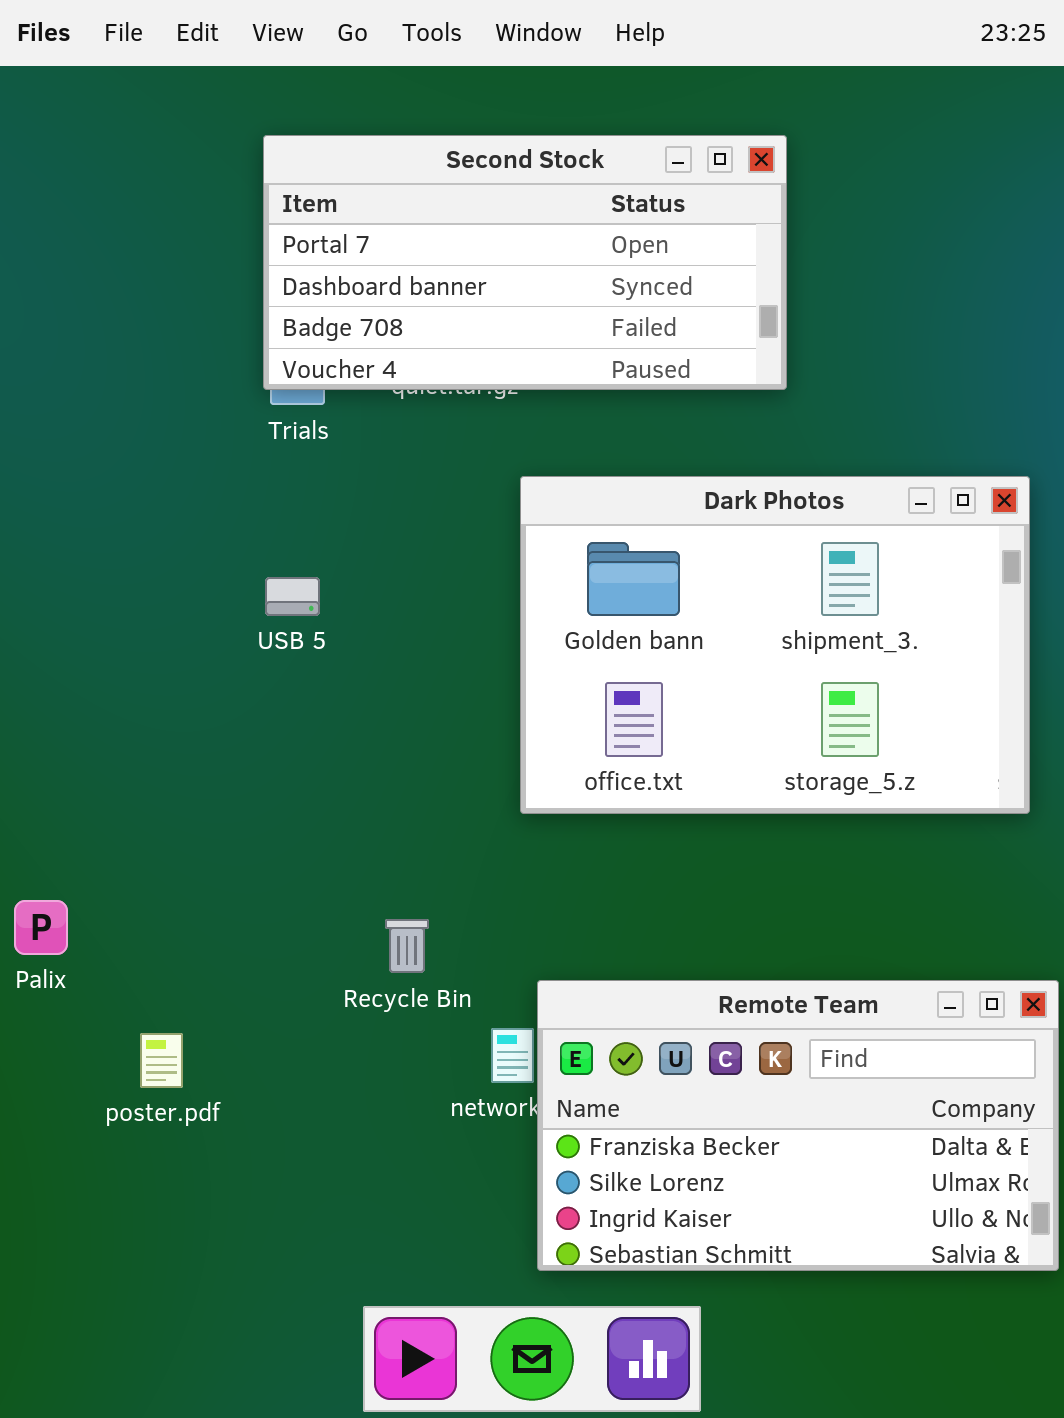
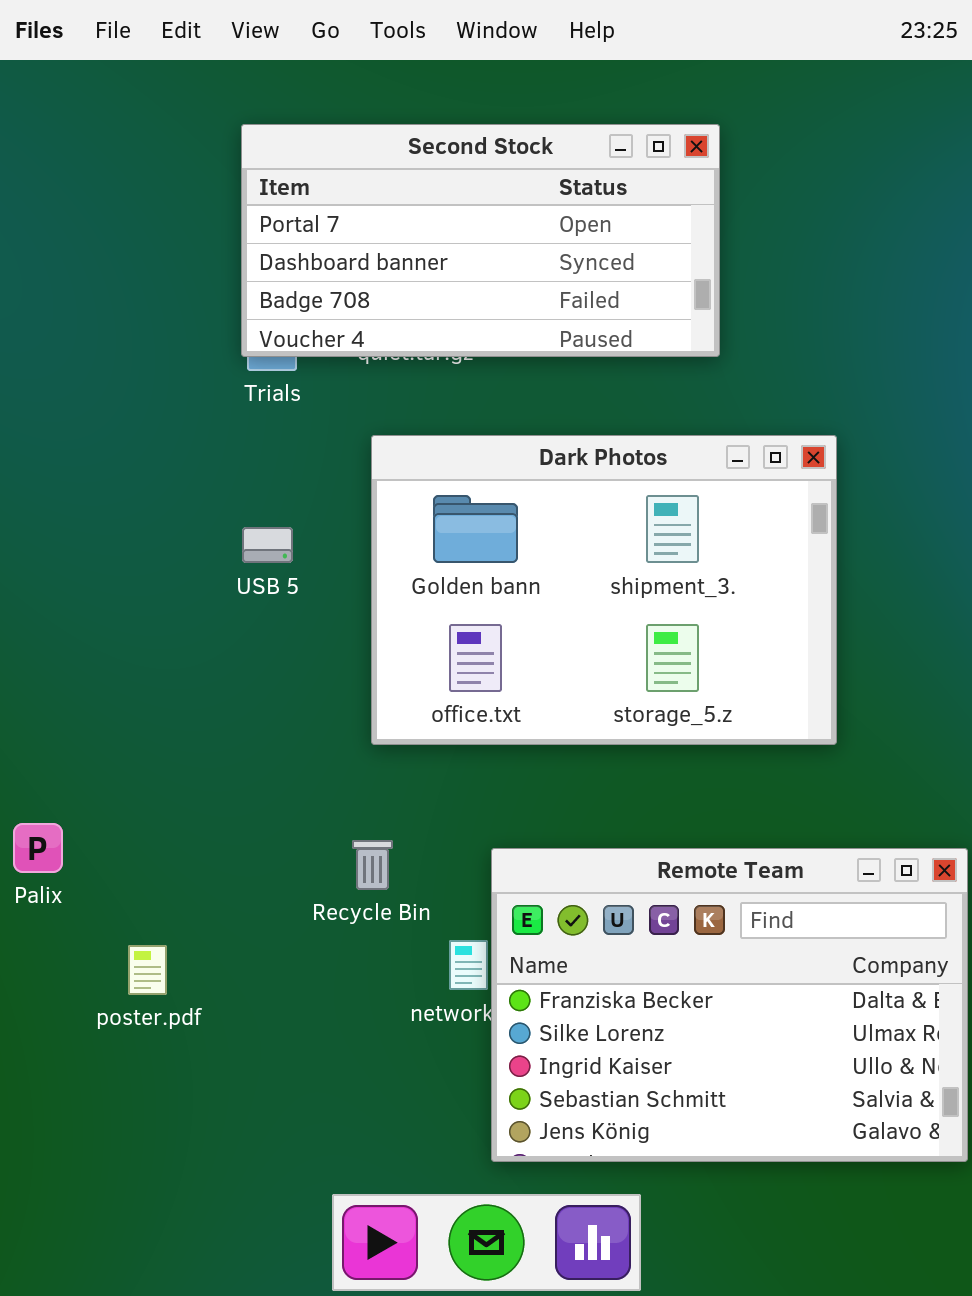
Dark Photos: [520,476,1030,814] -> [371,435,837,745], moved
Remote Team: [537,980,1059,1271] -> [491,848,968,1162], resized

